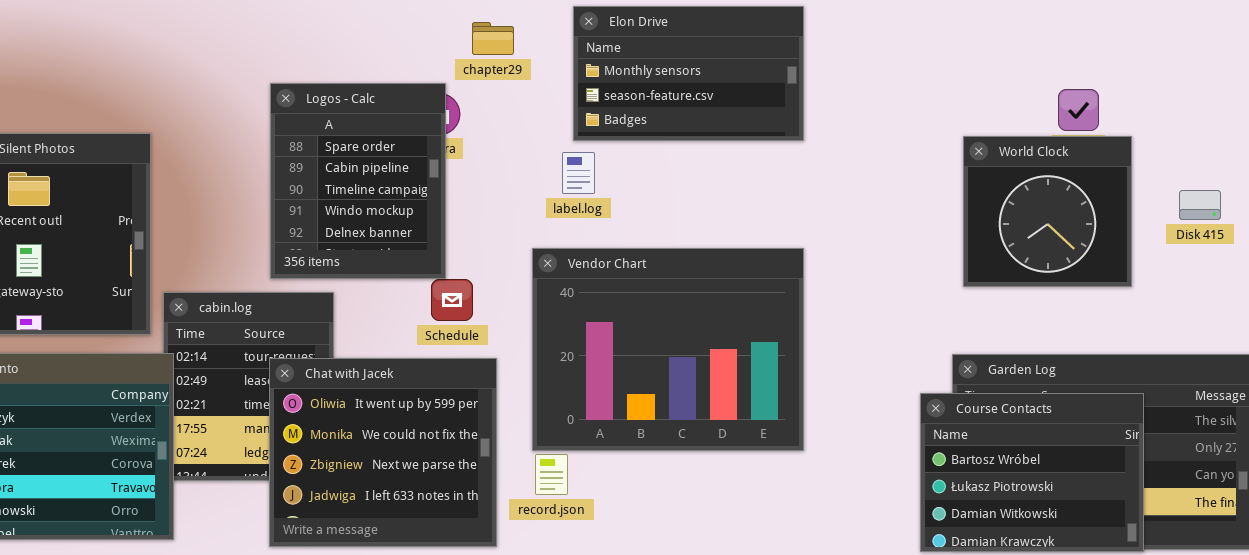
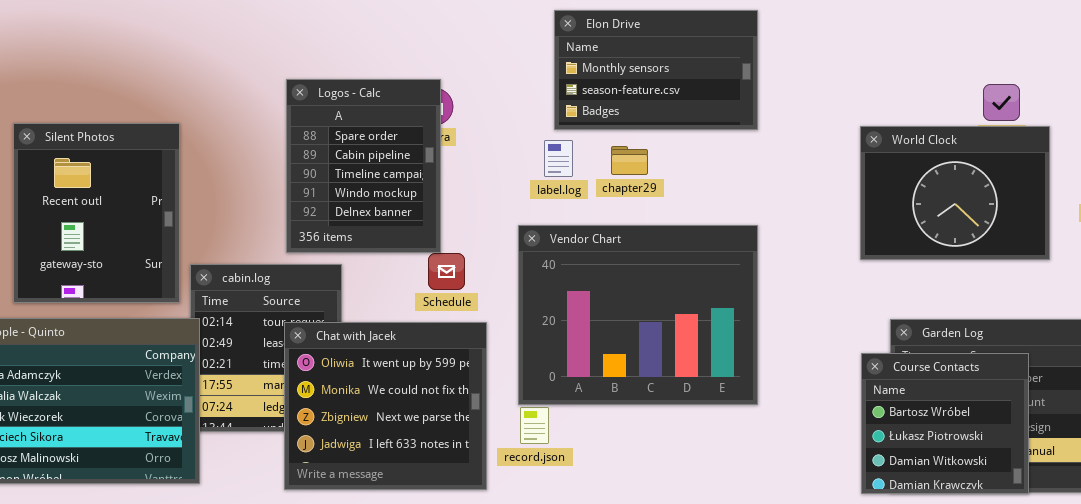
chapter29: [472,22,514,55] -> [611,146,648,175], moved
World Clock: [963,136,1132,287] -> [860,126,1050,260], resized
Course Contacts: [920,393,1144,552] -> [861,353,1029,494], resized

